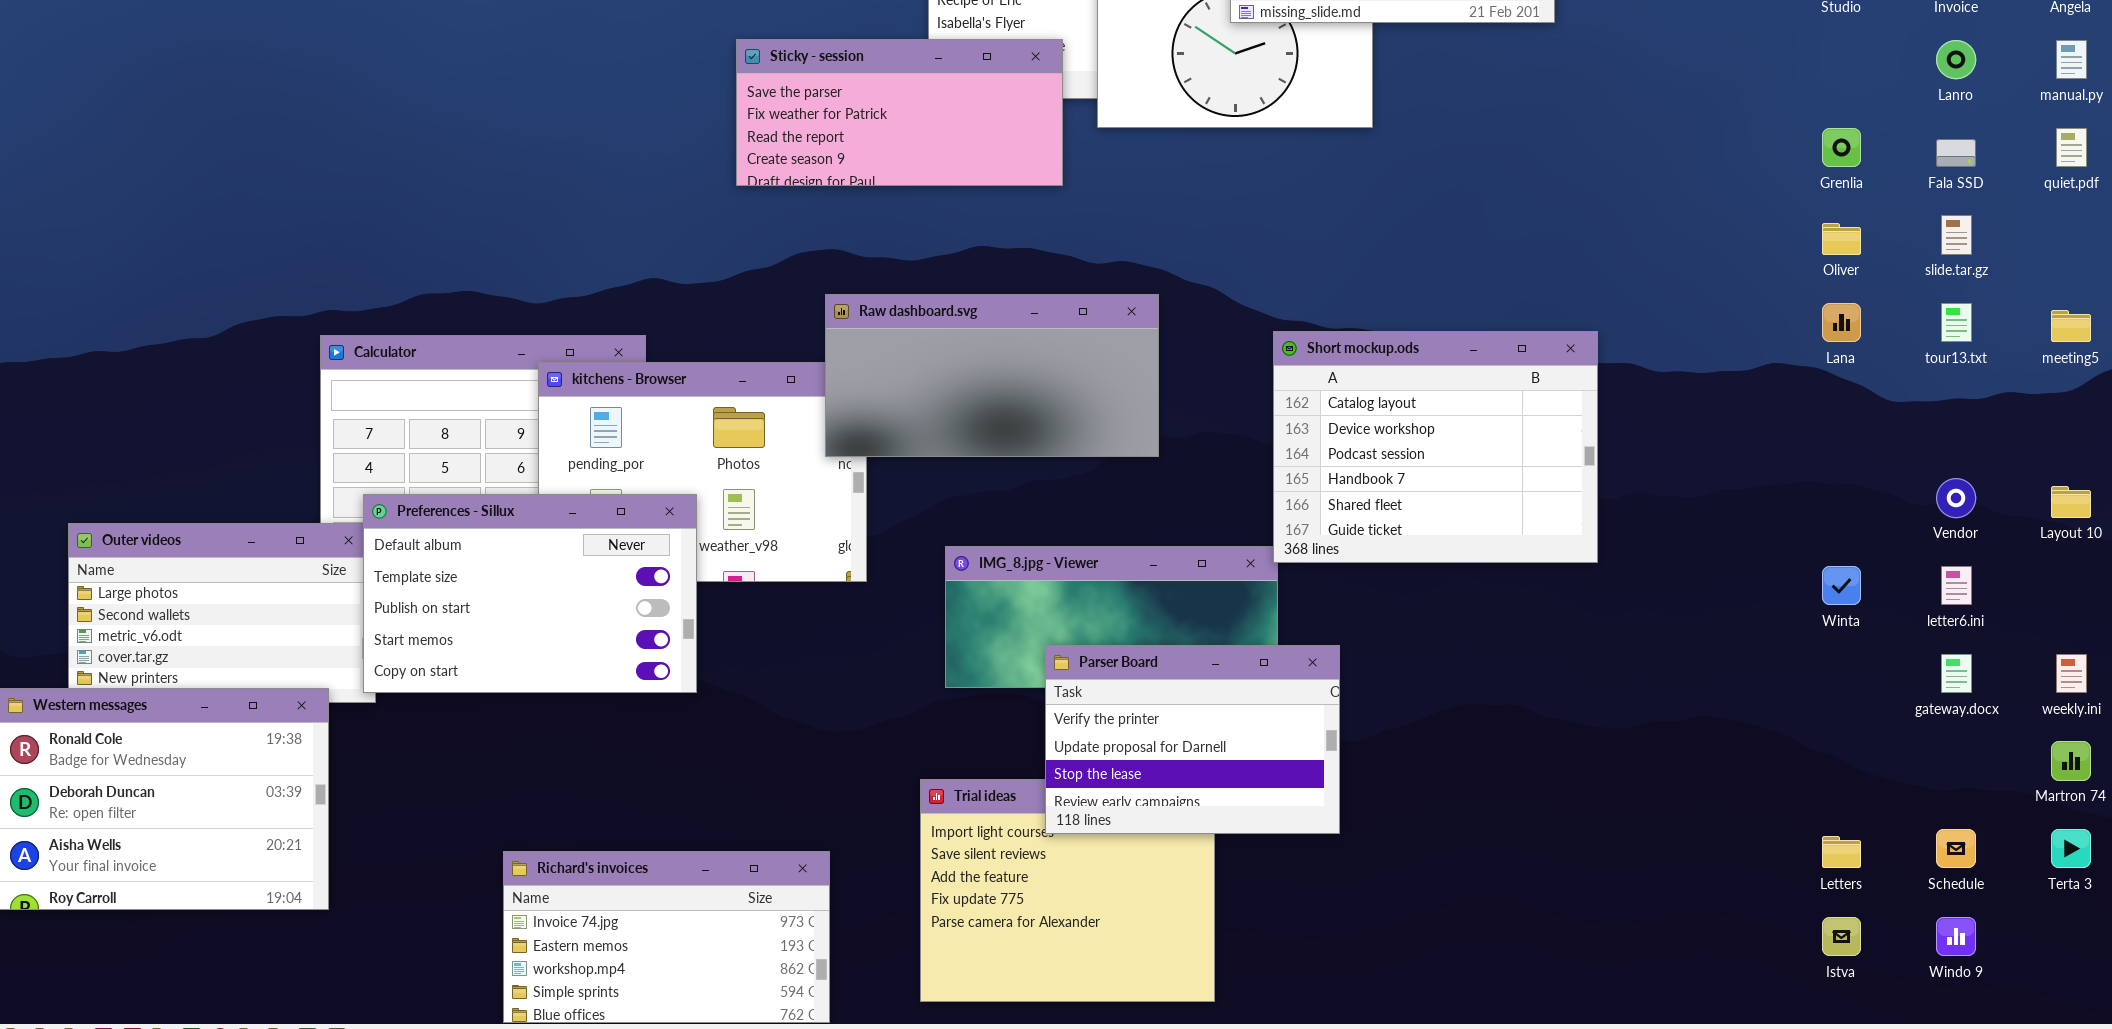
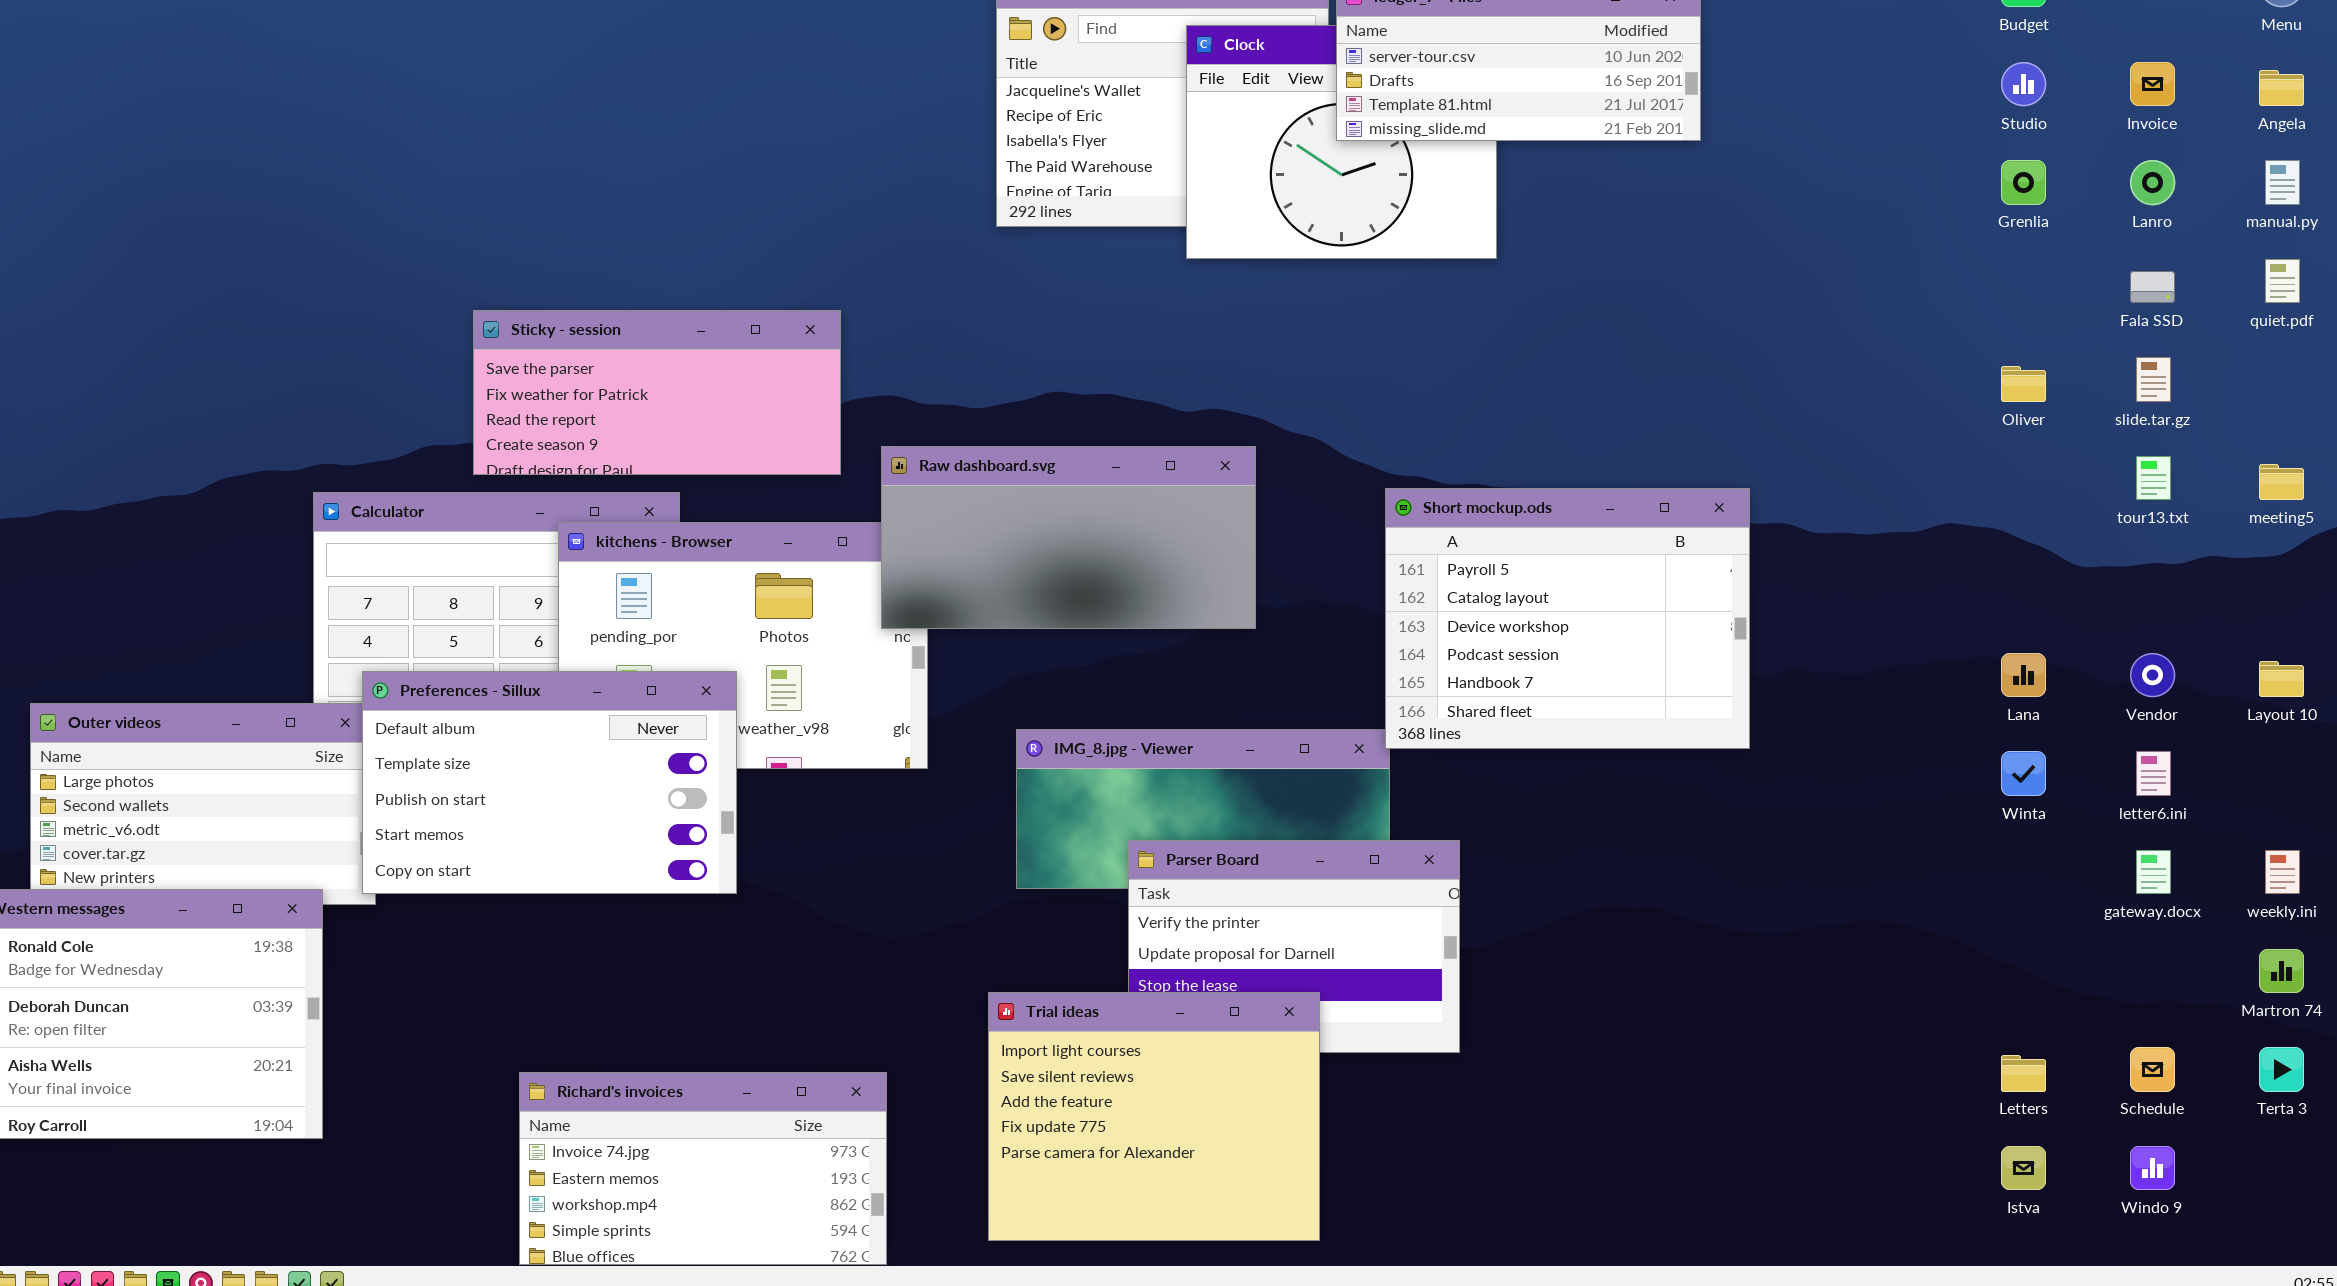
Sticky - session: [736,39,1063,186] -> [473,310,841,475], moved
Grenlia: [1822,128,1861,167] -> [2001,160,2046,205], moved
Lana: [1822,303,1861,342] -> [2001,653,2046,697], moved
Short mockup.ods: [1273,331,1598,563] -> [1385,488,1750,749], scrolled up 1 row
Trial ideas: [920,779,1215,1002] -> [988,992,1320,1241], raised

